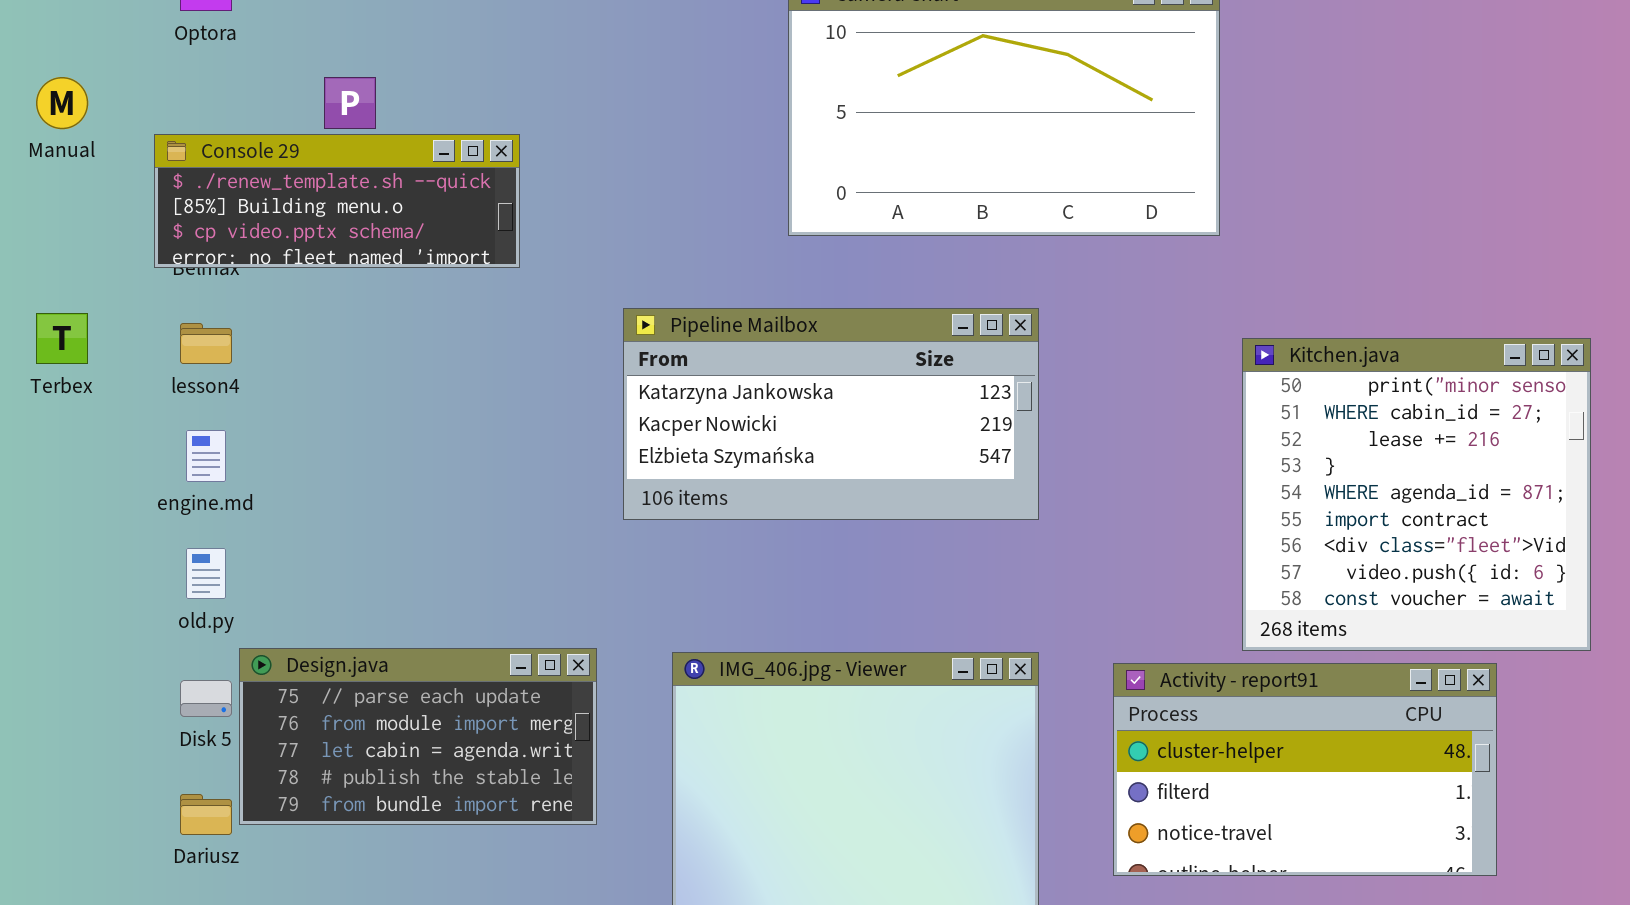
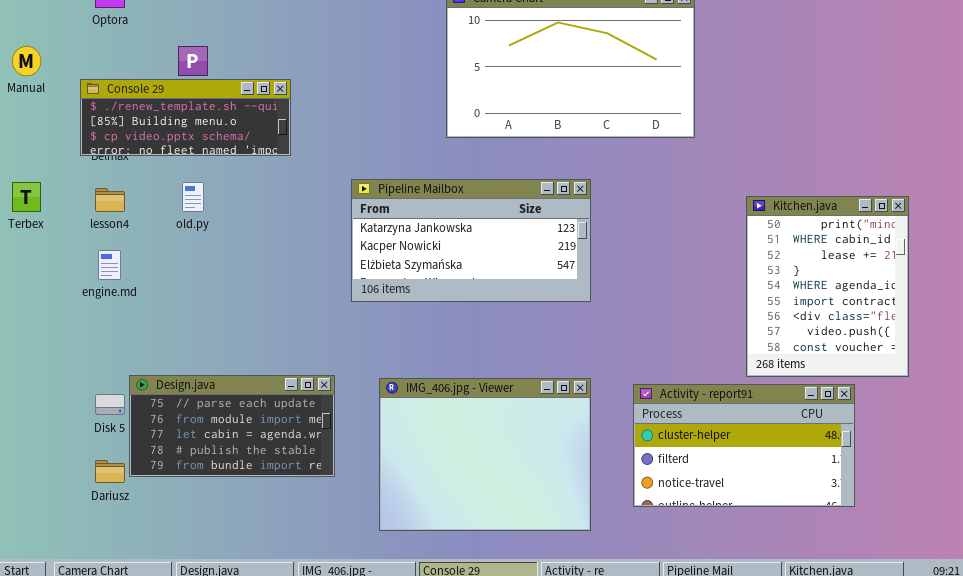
Kitchen.java: [1242,338,1591,651] -> [746,196,909,377], resized
old.py: [186,548,226,599] -> [182,182,204,212], moved

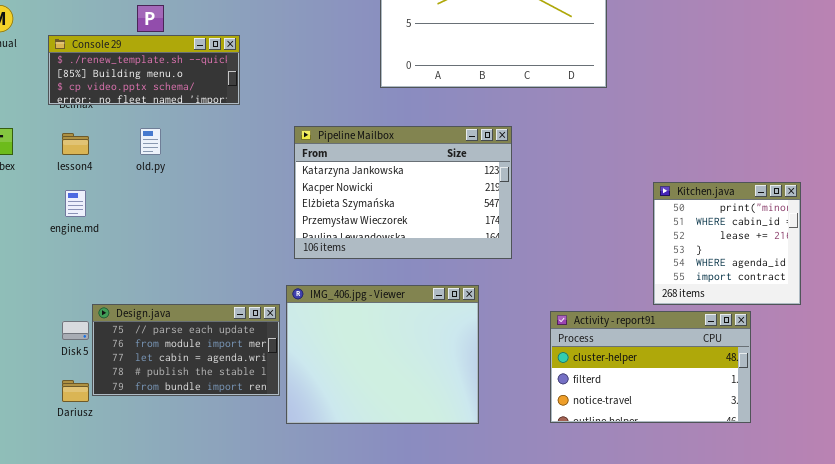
Pipeline Mailbox: [351,179,591,302] -> [294,126,512,259], resized
Kitchen.java: [746,196,909,377] -> [653,182,801,305], resized
IMG_406.jpg - Viewer: [379,378,591,531] -> [286,285,479,424], moved

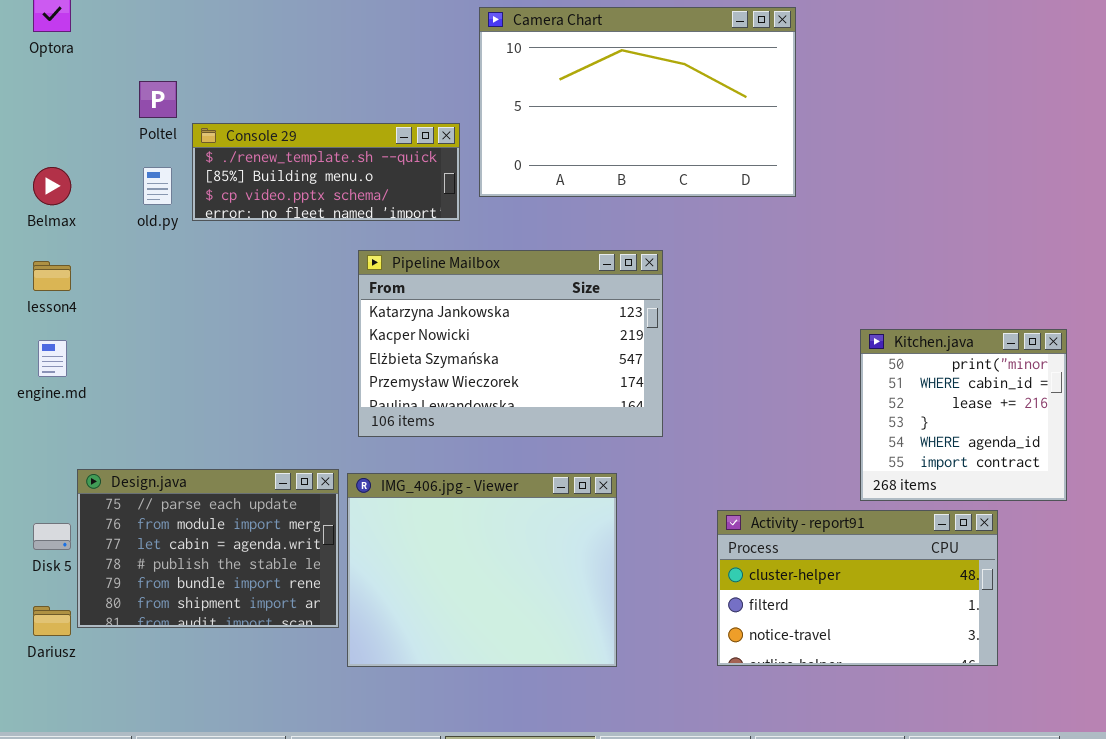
Console 29: [48,35,240,105] -> [192,123,460,221], moved
old.py: [140,128,161,155] -> [143,167,172,205], moved
Design.java: [92,304,280,396] -> [77,469,339,628], resized

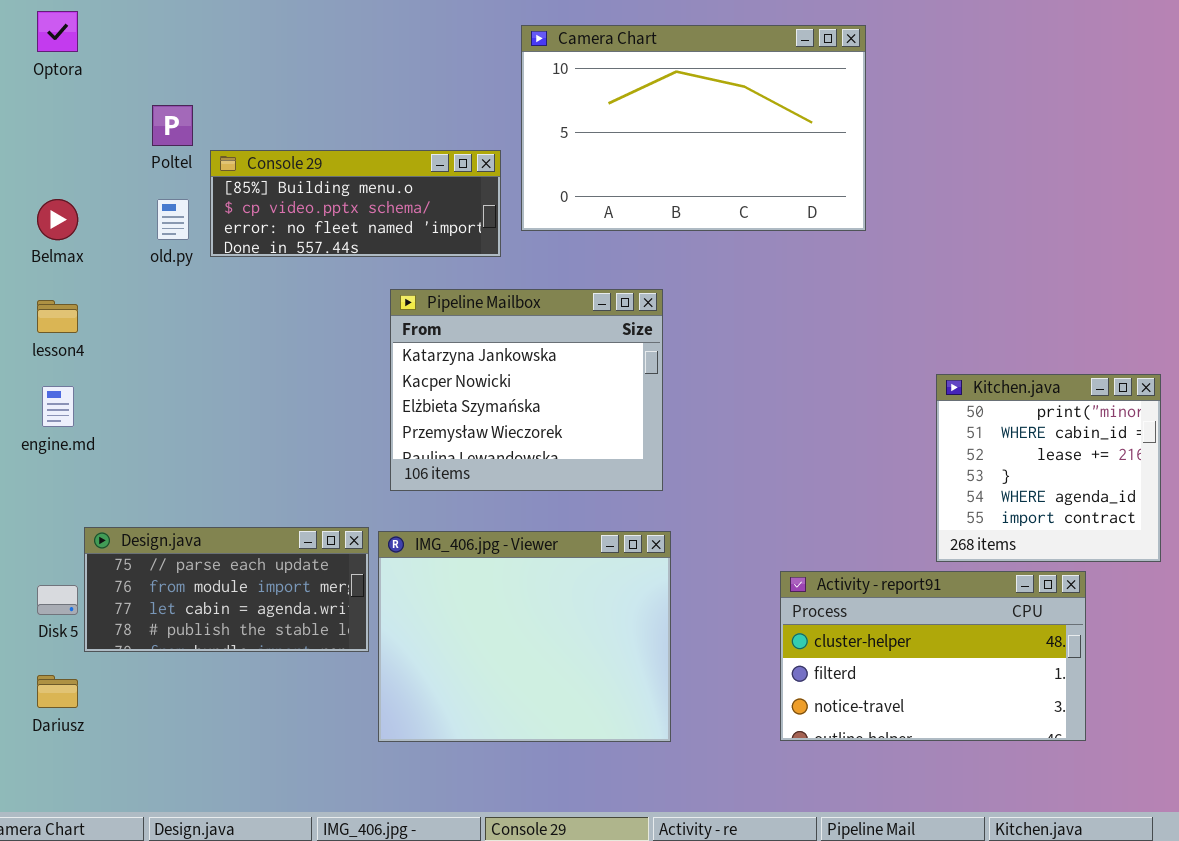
Console 29: [192,123,460,221] -> [210,150,501,257], scrolled down 1 row
Pipeline Mailbox: [358,250,663,437] -> [390,289,663,491], resized
Design.java: [77,469,339,628] -> [84,527,369,652], resized

